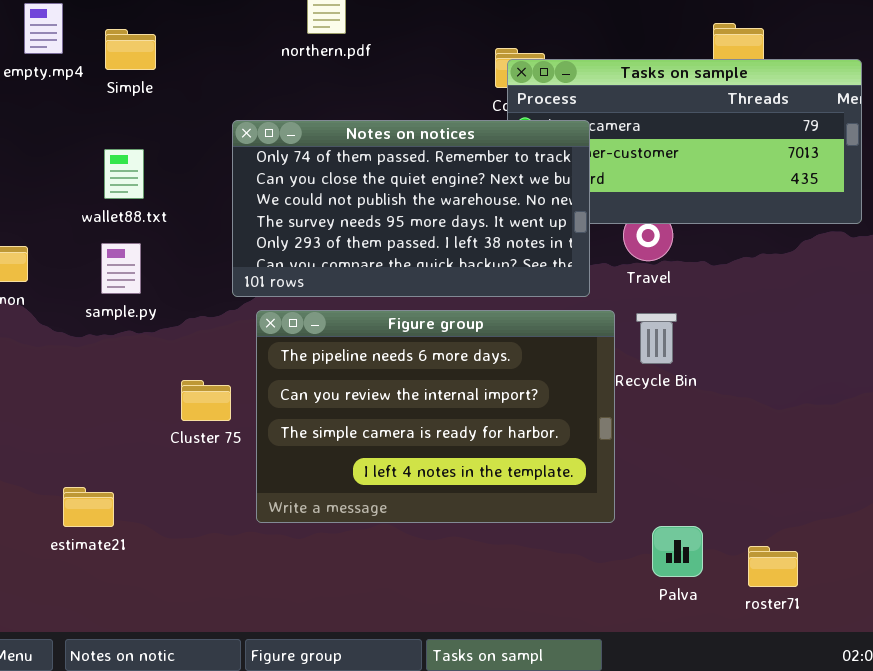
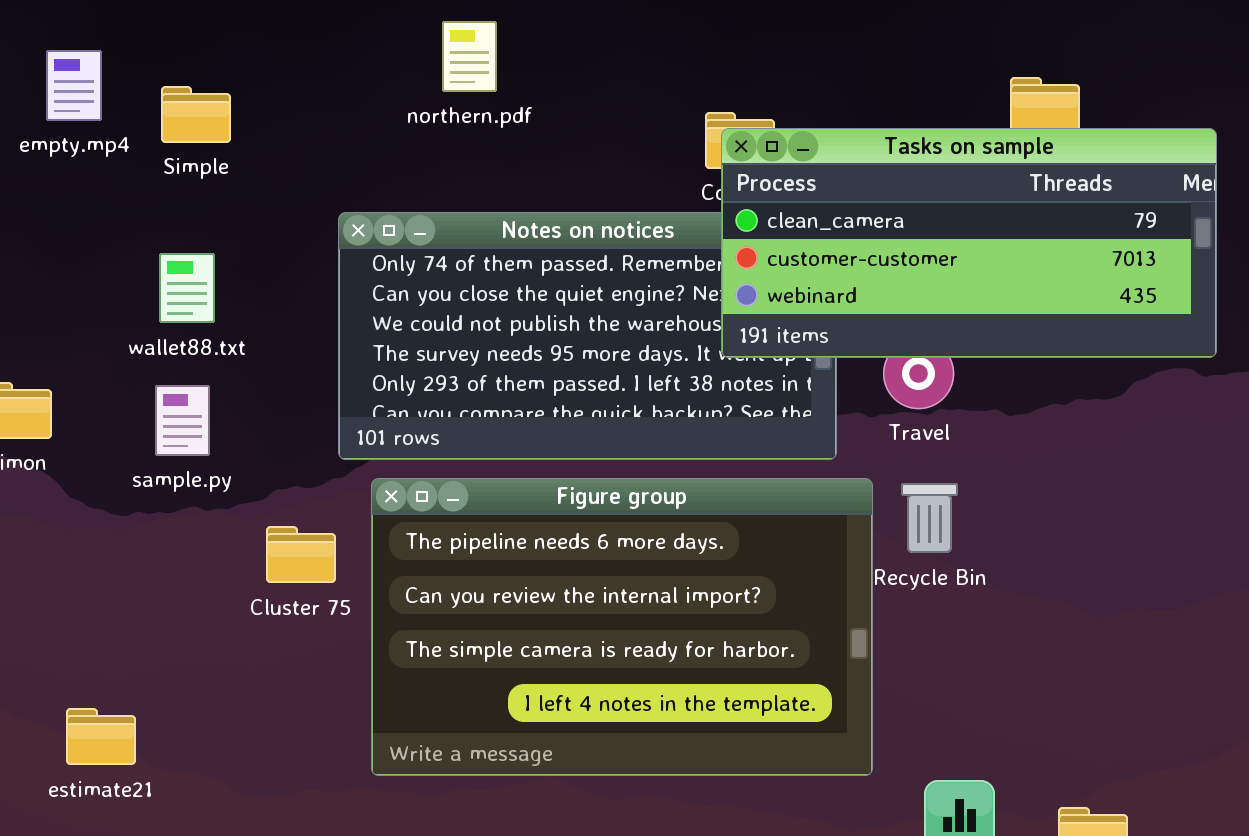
Tasks on sample: [507,59,862,224] -> [721,128,1217,358], raised
Cluster 75: [181,380,231,421] -> [266,526,336,583], moved
estimate21: [63,487,114,527] -> [66,708,136,765], moved

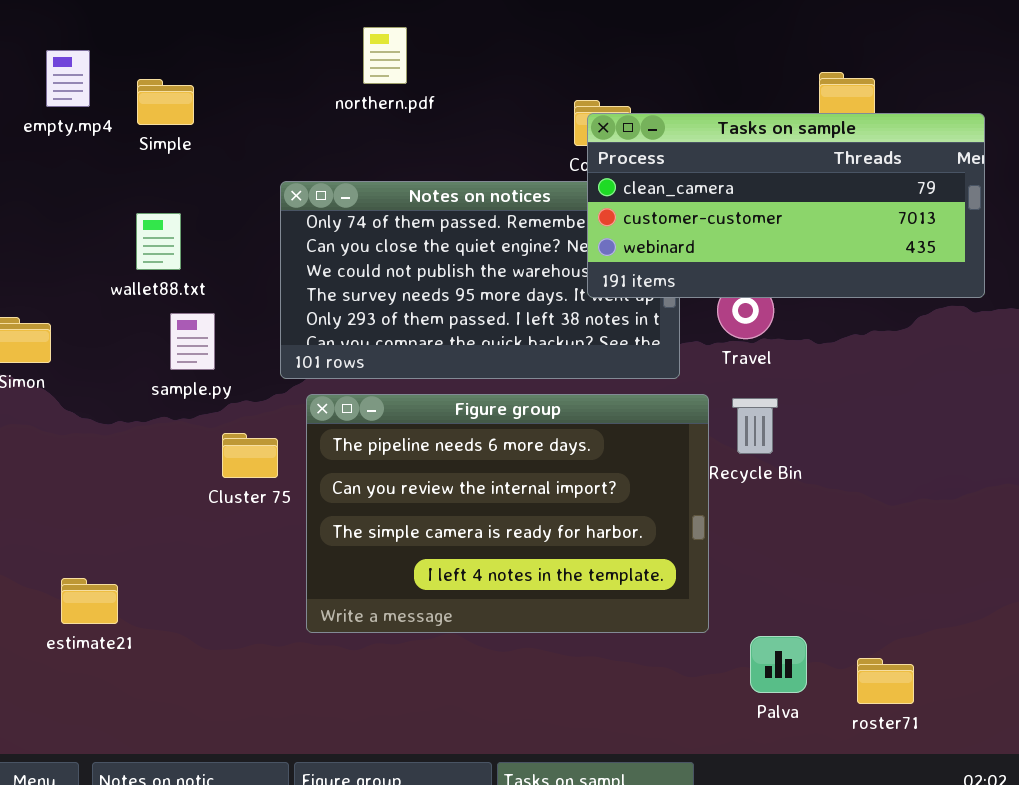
sample.py: [155,385,210,456] -> [170,313,215,370], moved

